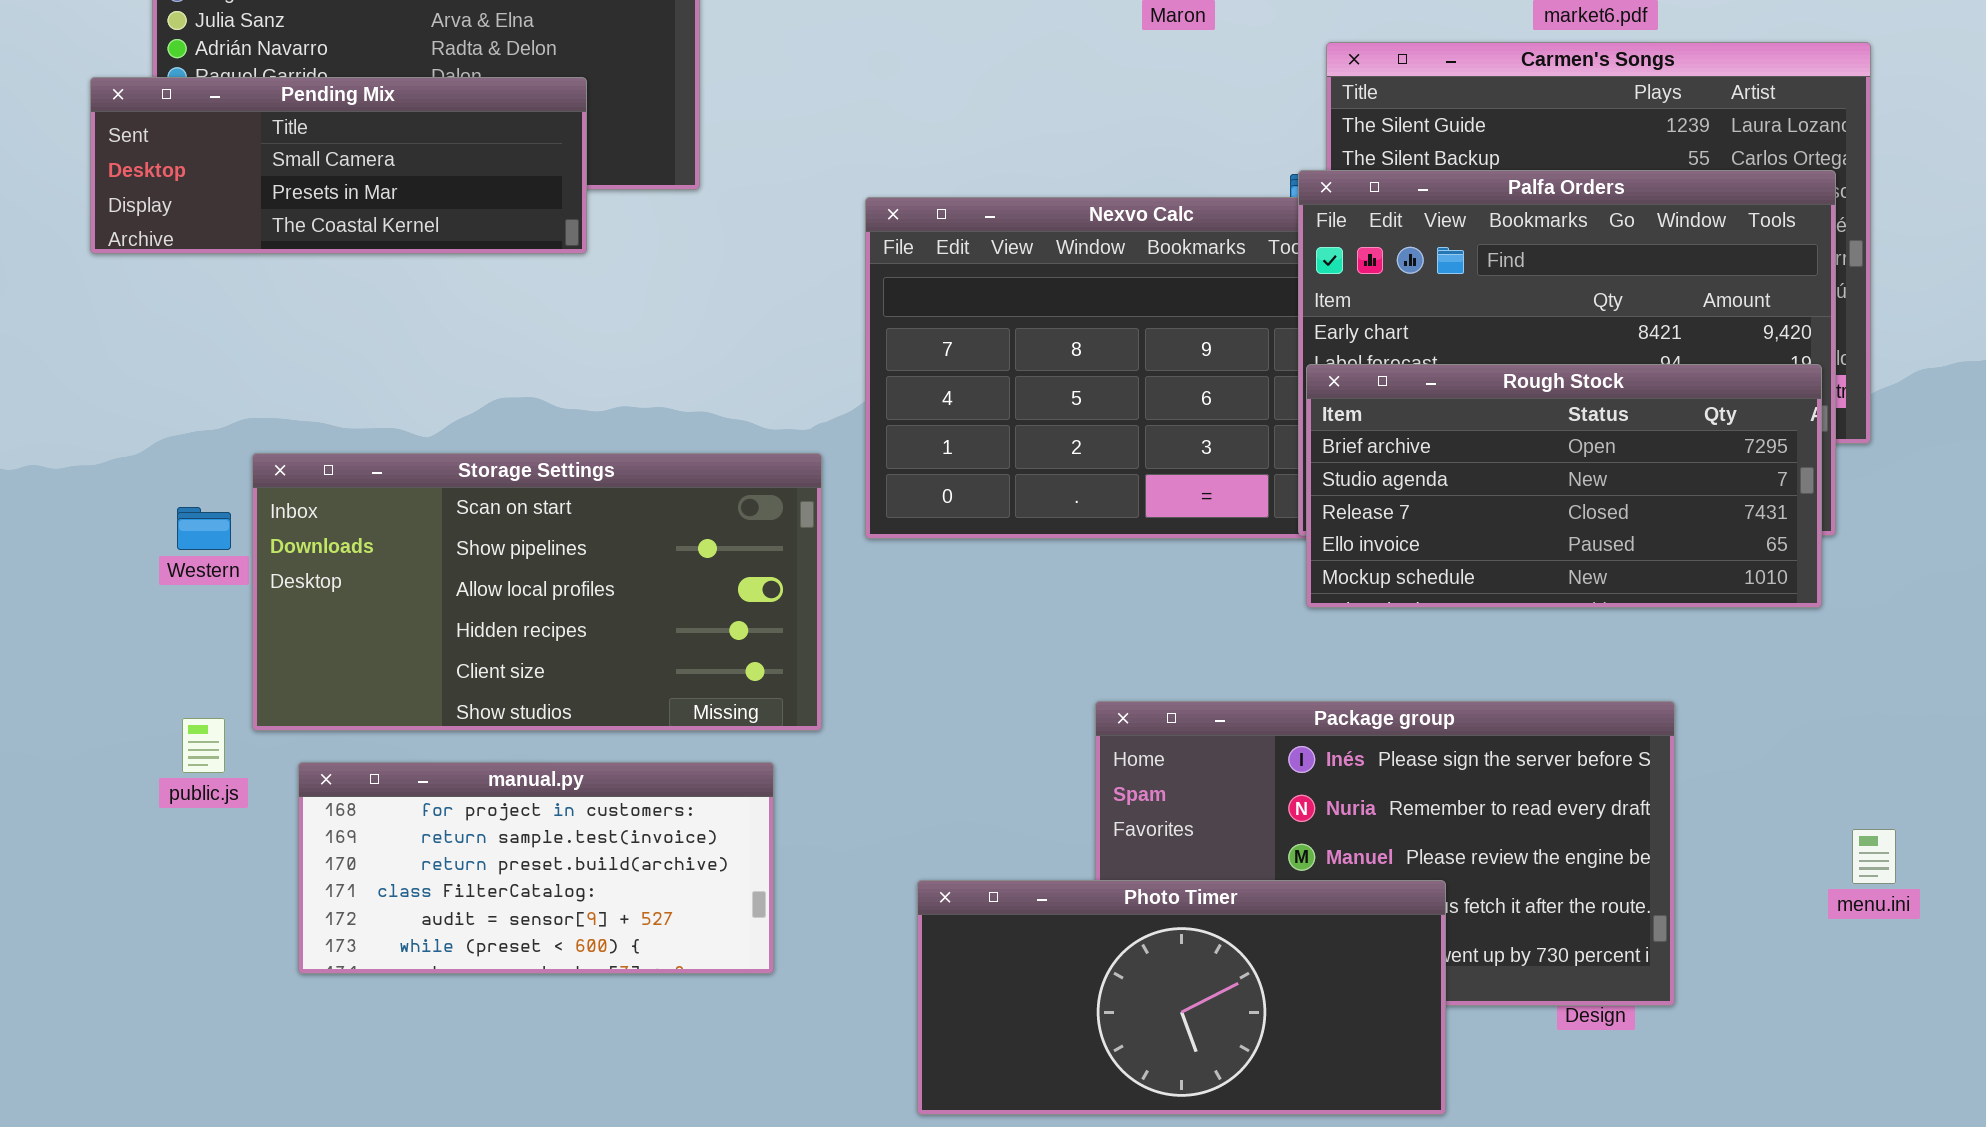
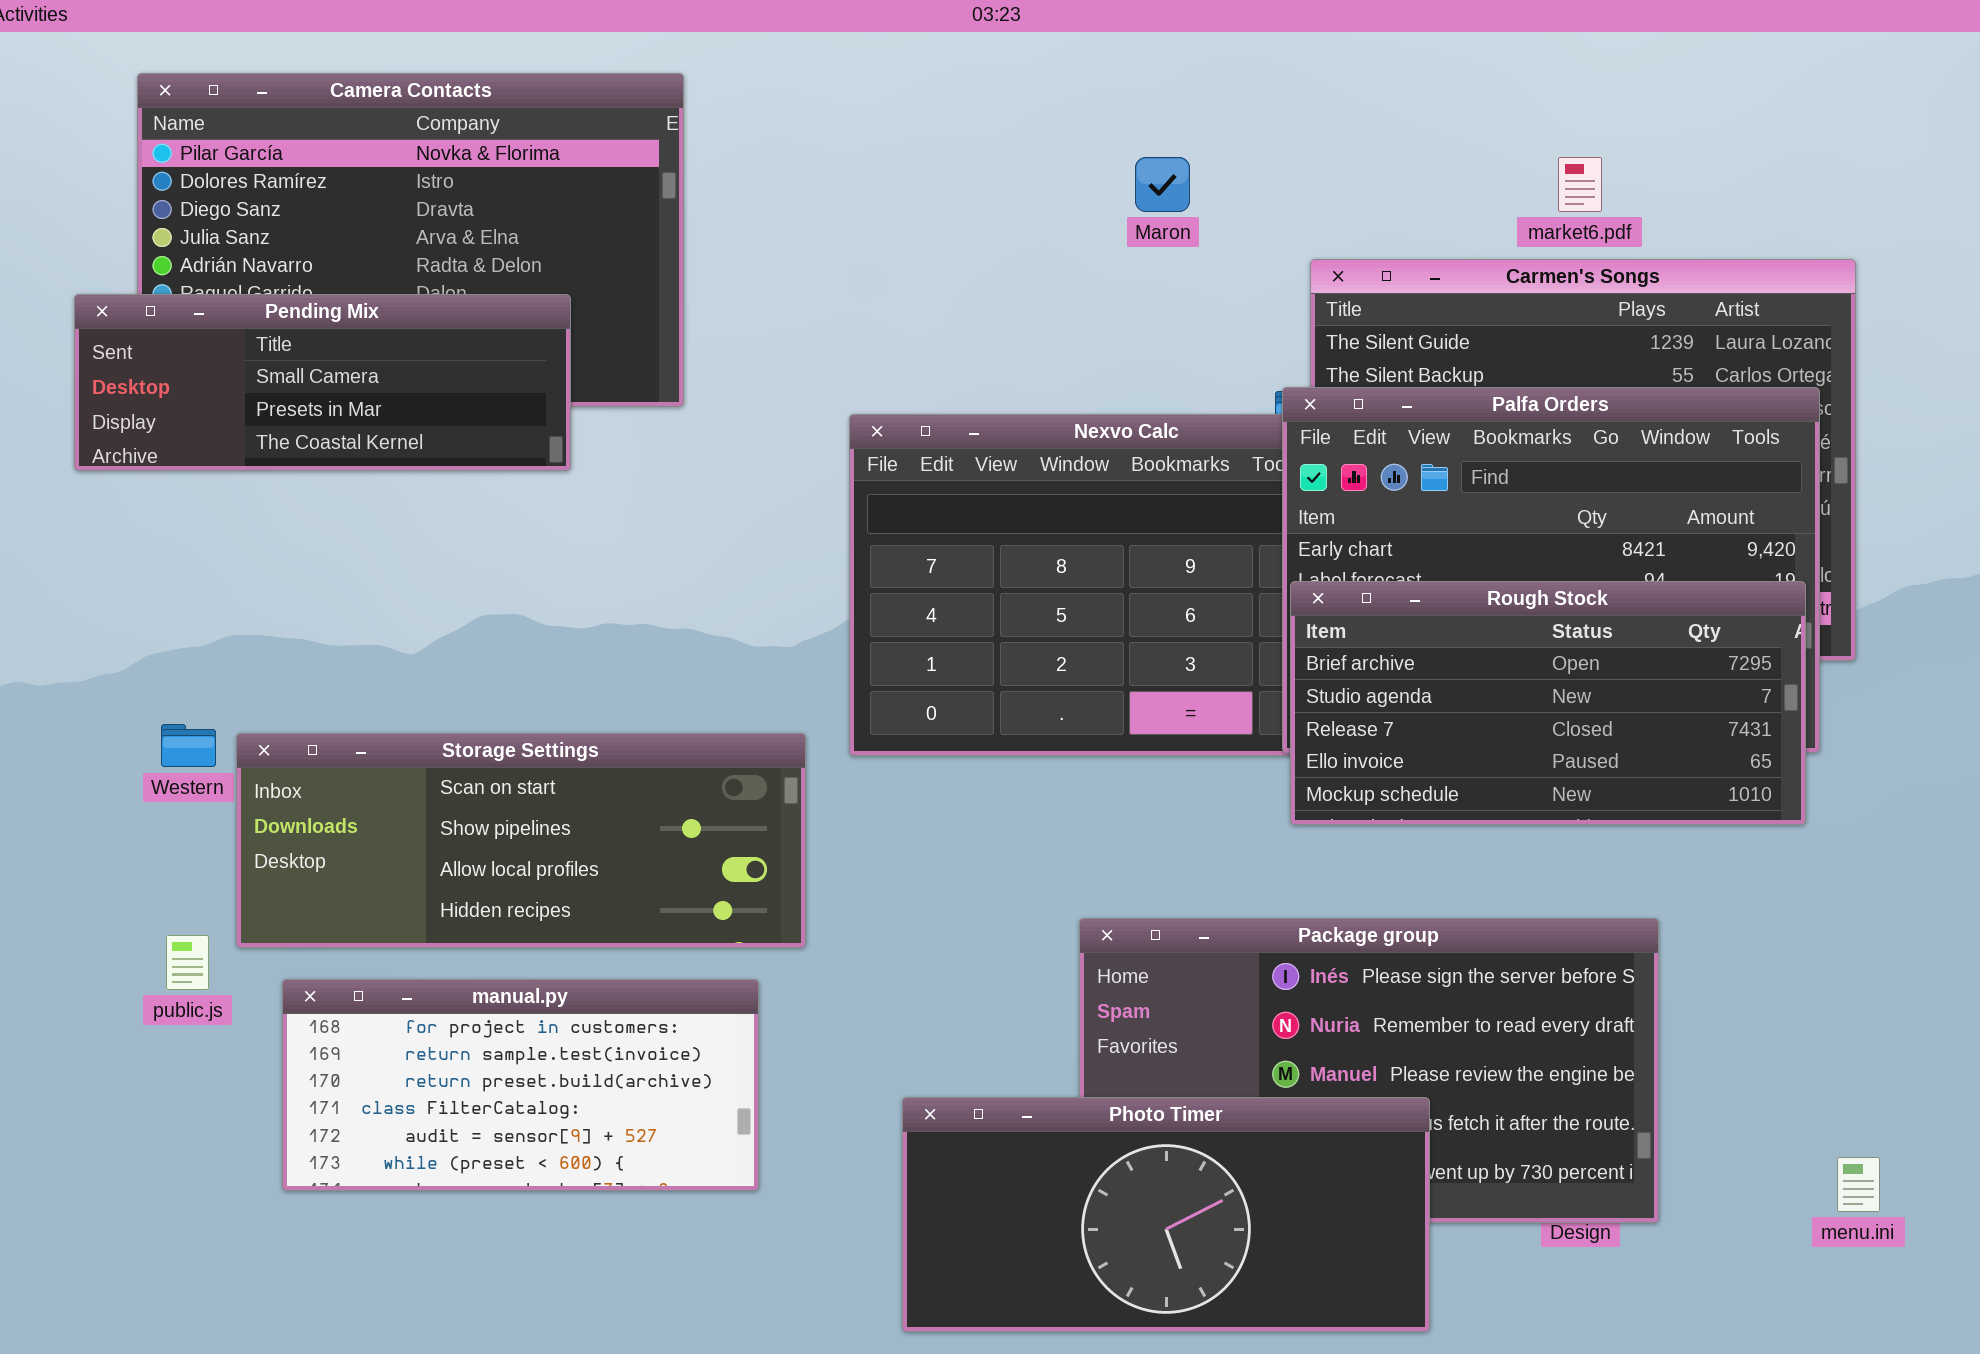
Storage Settings: [252,453,822,731] -> [236,733,806,948], resized
menu.ini: [1852,829,1896,884] -> [1837,1157,1880,1212], moved

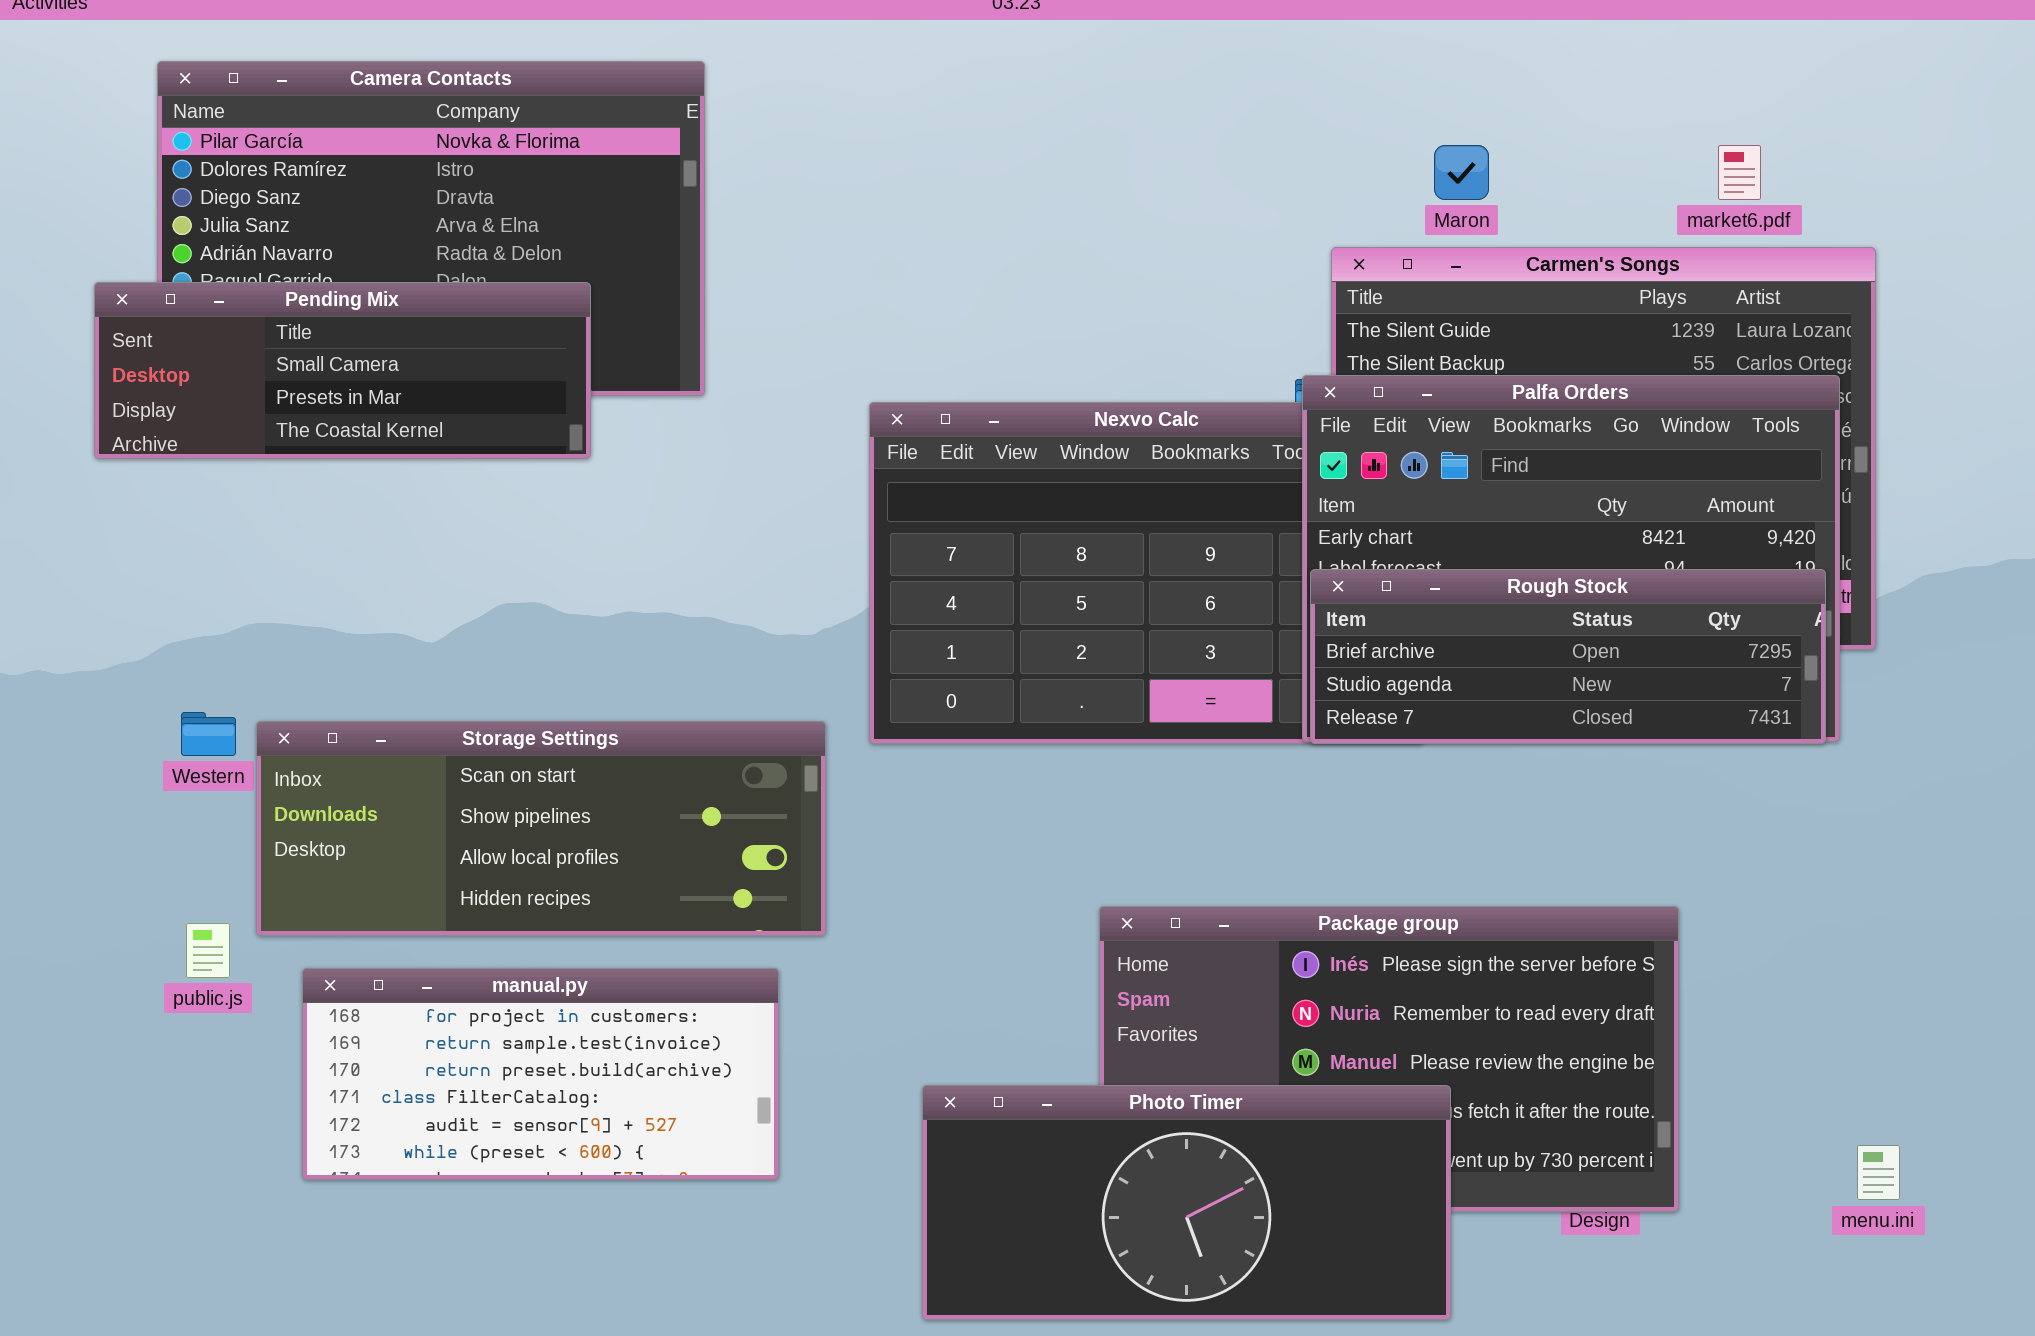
Maron: [1135,157,1190,212] -> [1434,145,1489,200], moved
market6.pdf: [1558,157,1602,212] -> [1718,145,1761,200], moved
Rough Stock: [1290,581,1806,825] -> [1310,569,1826,744], resized

